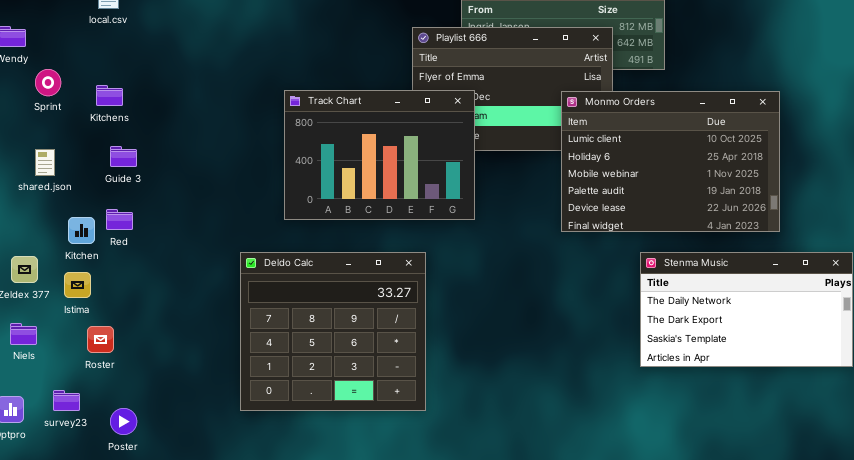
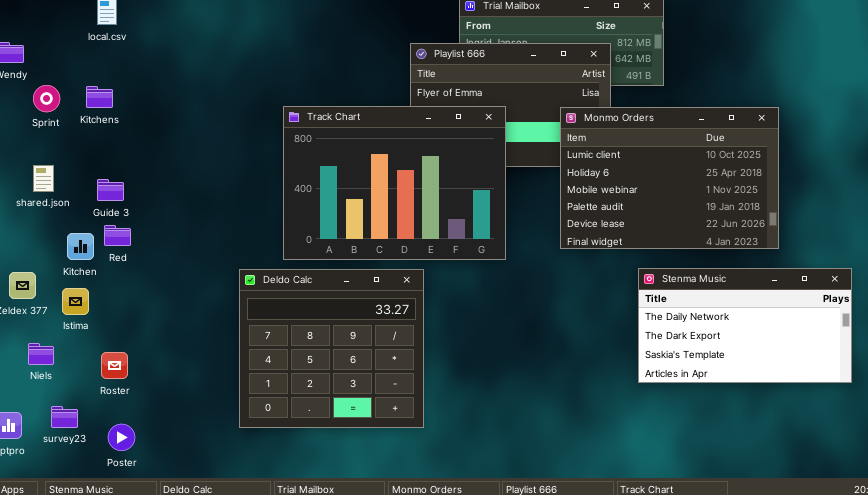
Kitchens: [96,85,123,106] -> [86,86,113,108], moved
Track Chart: [284,90,475,220] -> [283,106,506,260], resized
Guide 3: [110,146,137,167] -> [97,179,124,201], moved
Niels: [10,323,37,345] -> [28,343,54,365], moved
Roster: [87,326,114,353] -> [101,352,128,379], moved

